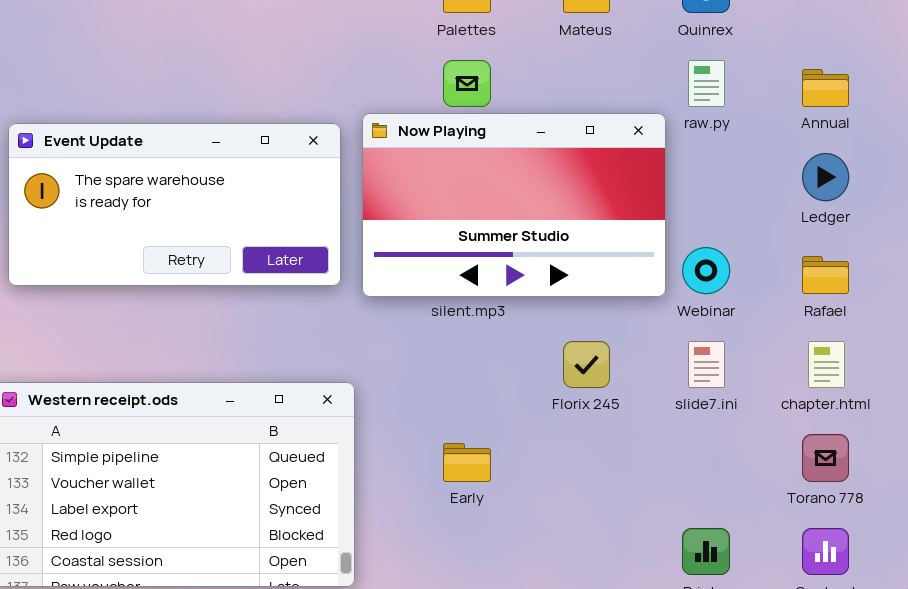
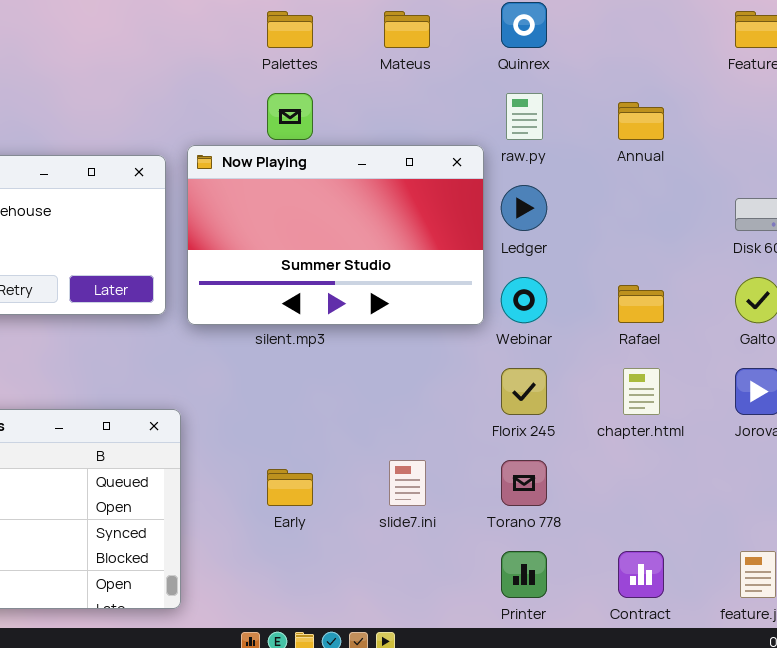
Ledger: [802,153,849,201] -> [501,185,547,231], moved
Florix 245: [563,341,610,388] -> [501,368,547,415], moved
slide7.ini: [688,341,725,388] -> [389,460,426,506], moved
Torano 778: [802,434,849,482] -> [501,460,547,506], moved

